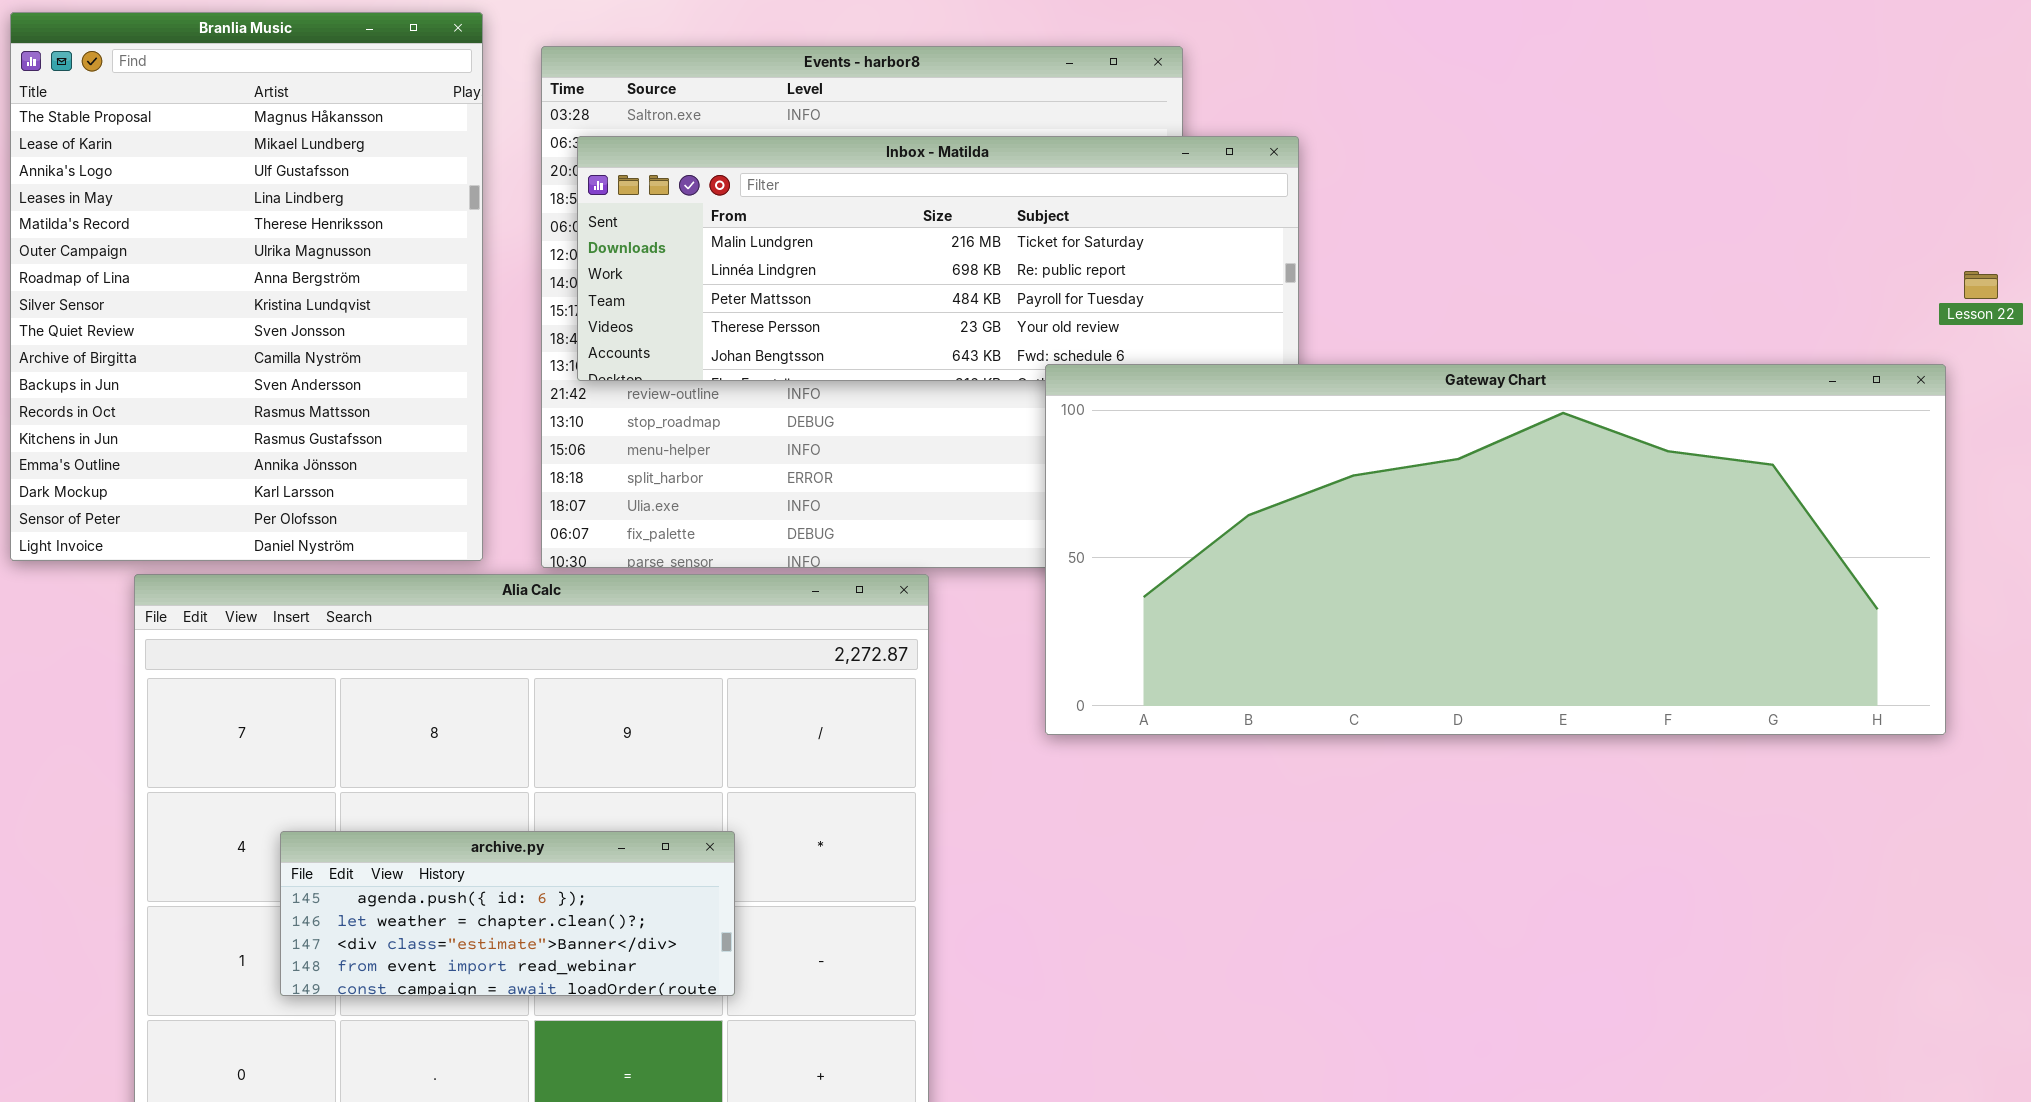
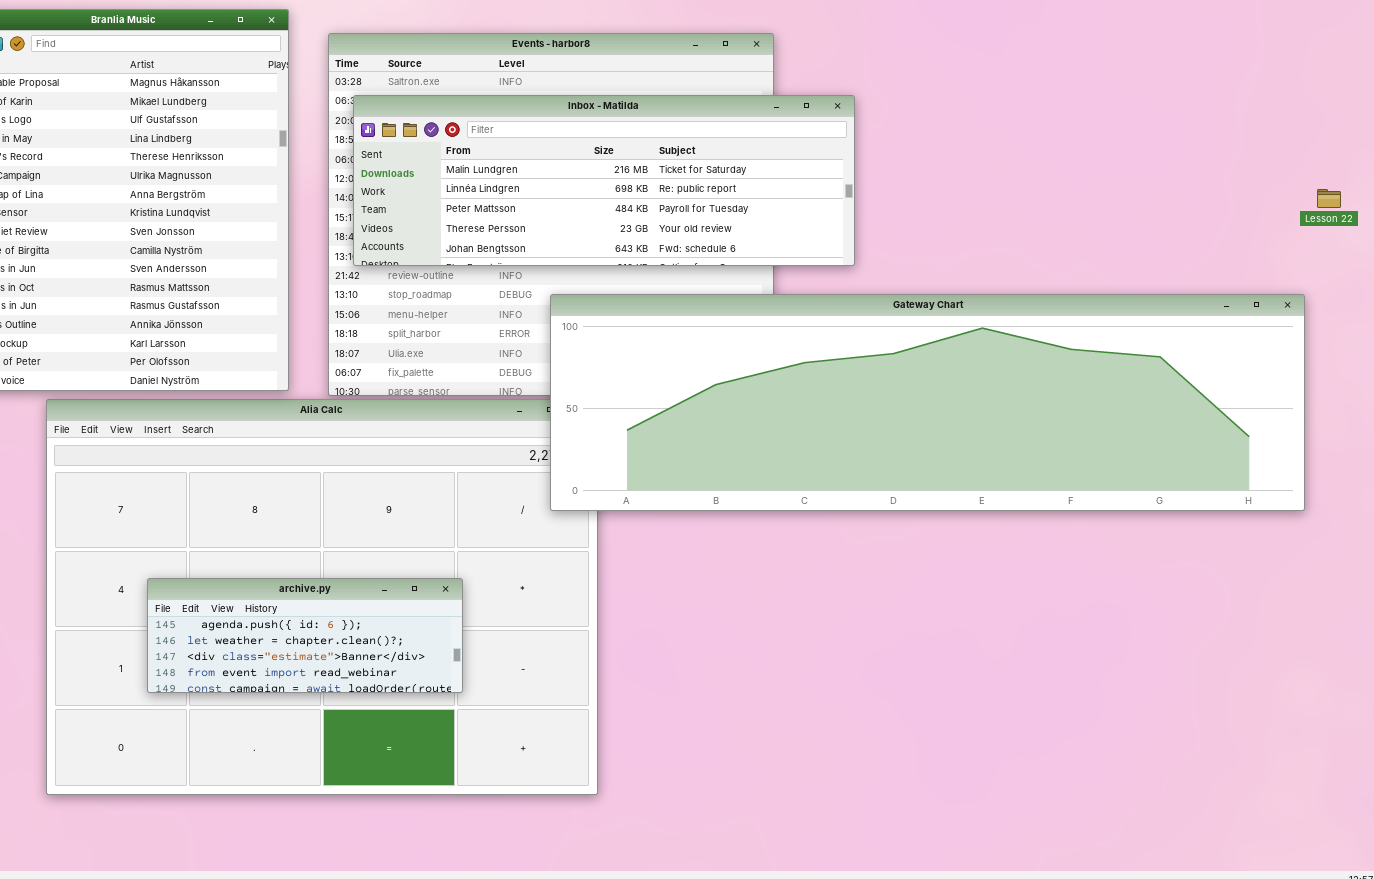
Gateway Chart: [1045,364,1946,735] -> [550,294,1305,511], resized

